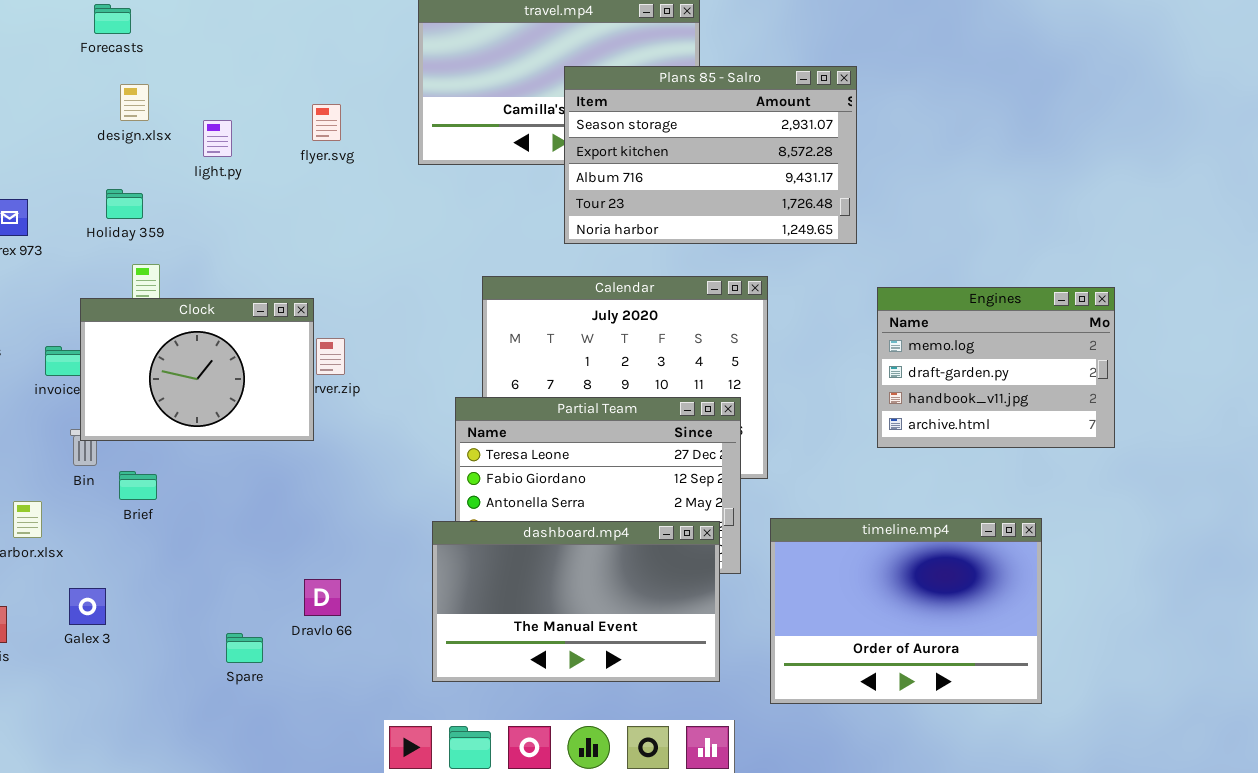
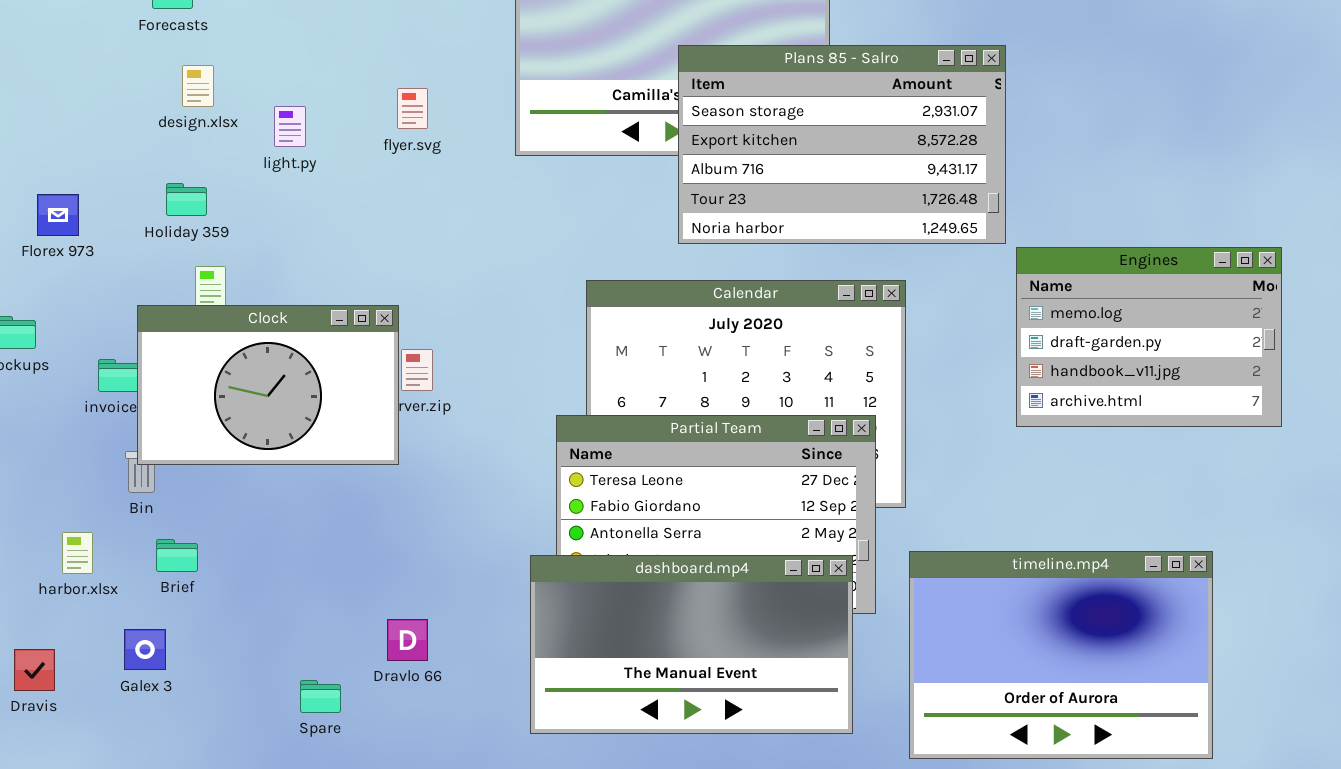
Engines: [877,287,1115,448] -> [1016,247,1282,427], moved
Brief: [119,471,157,500] -> [156,539,198,572], moved

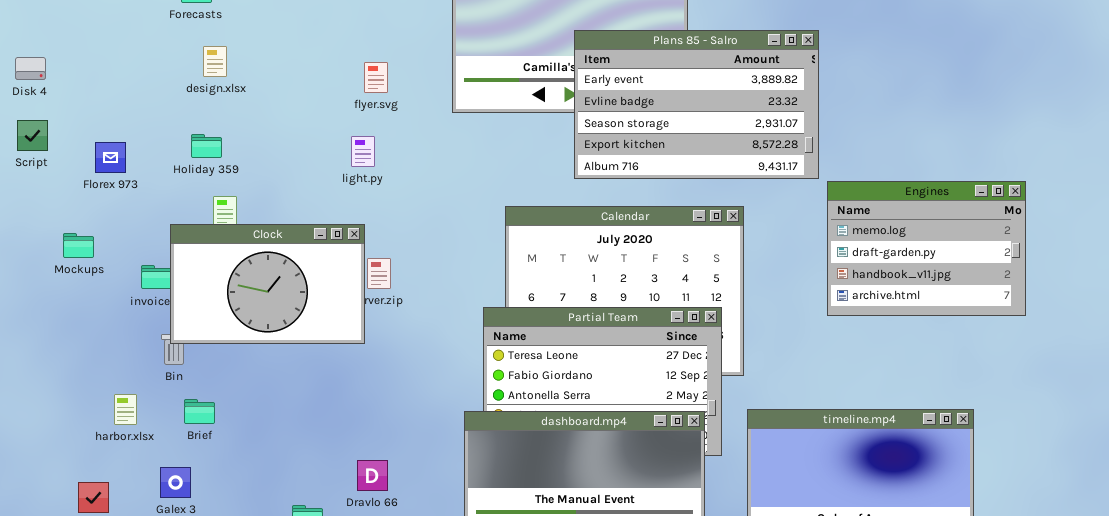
Plans 85 - Salro: [678,45,1006,244] -> [574,30,819,179], scrolled up 2 rows
light.py: [274,106,306,147] -> [351,136,375,167], moved

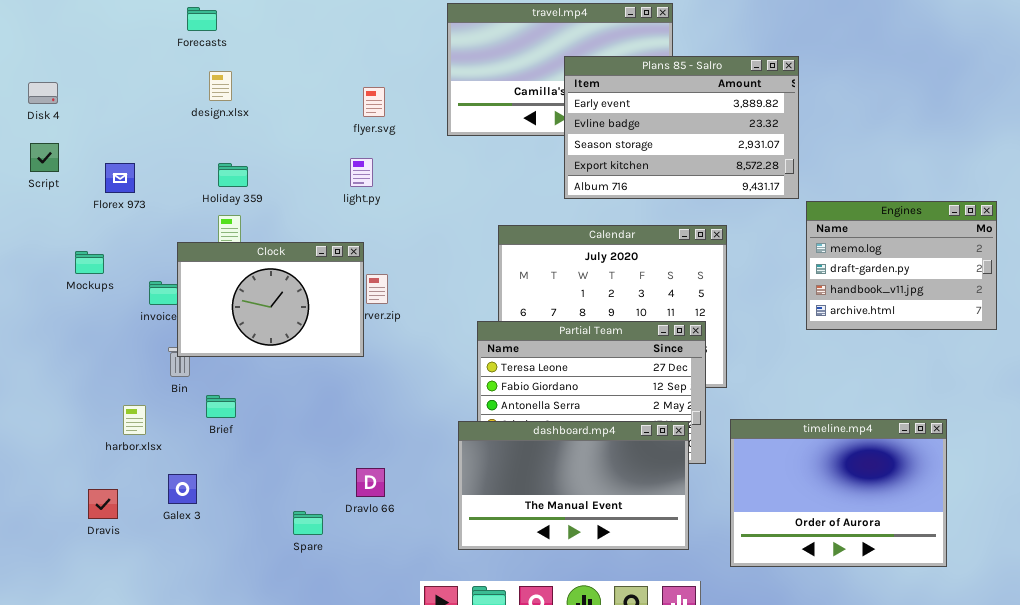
Holiday 359: [191,134,222,158] -> [218,163,248,187], moved
Brief: [184,399,215,424] -> [206,395,236,418], moved

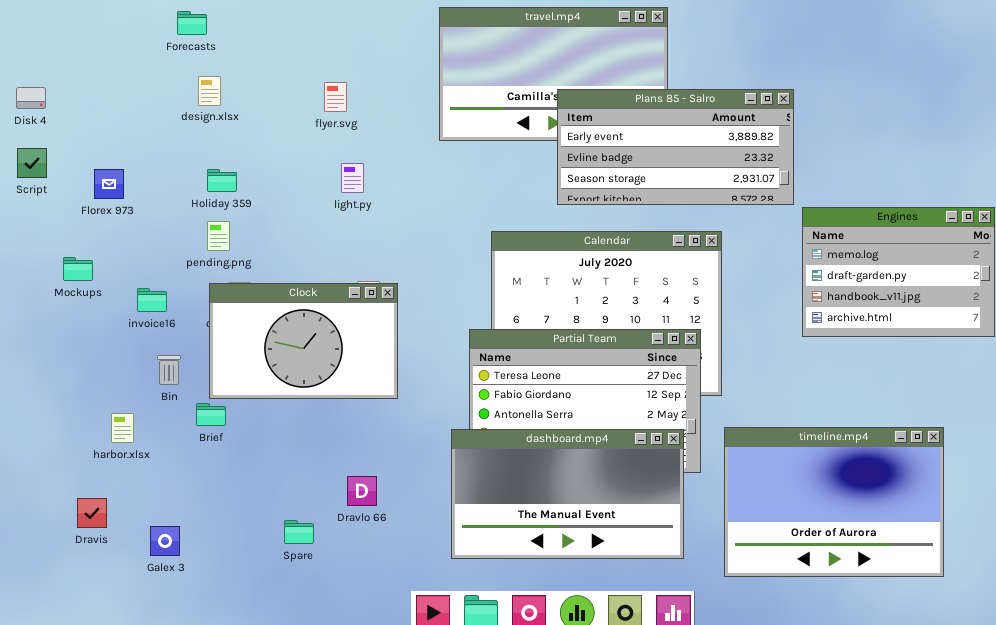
Plans 85 - Salro: [564,56,799,199] -> [557,89,794,205], resized
flyer.svg: [363,87,385,117] -> [324,82,347,112], moved
Clock: [177,242,364,357] -> [209,283,398,399], moved
Galex 3: [168,474,197,504] -> [150,526,180,556], moved

